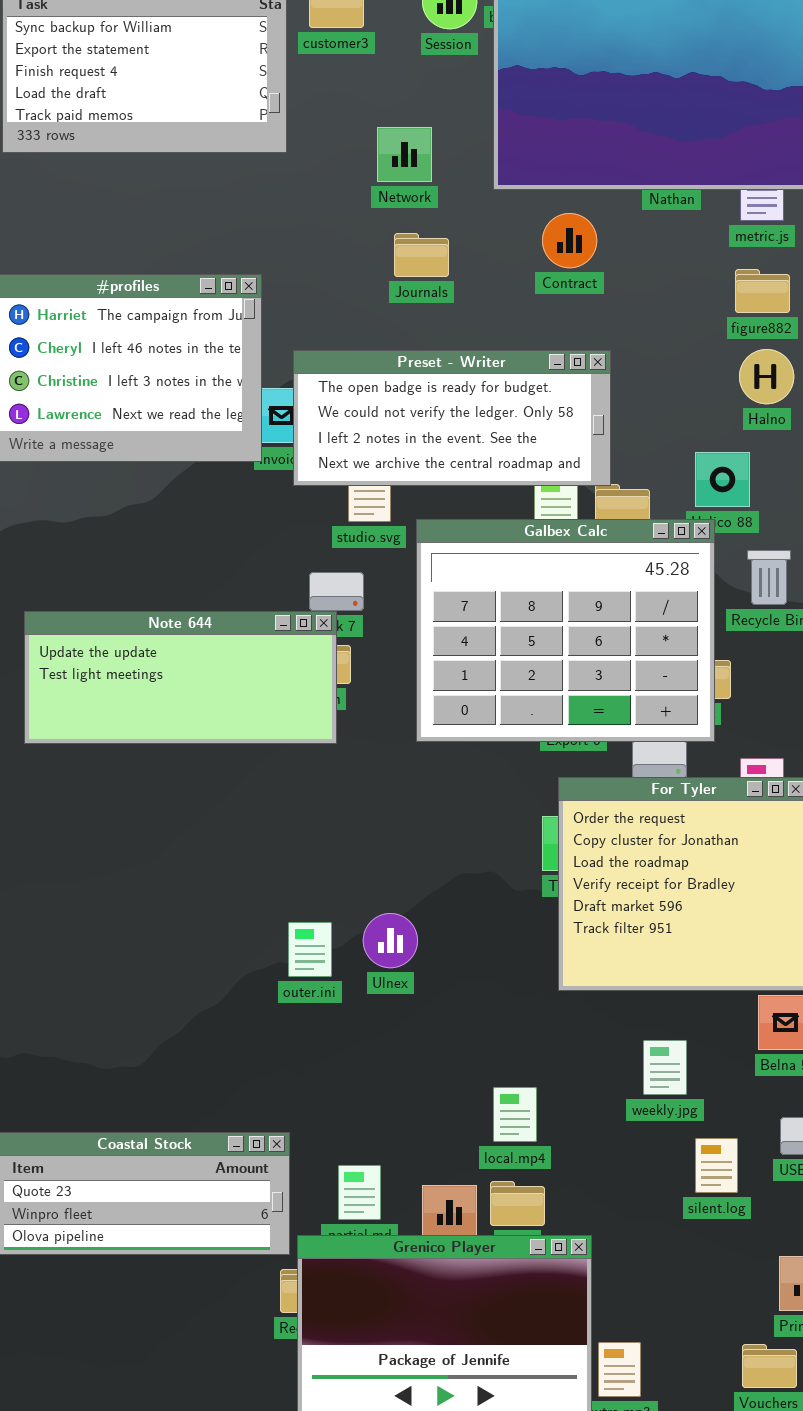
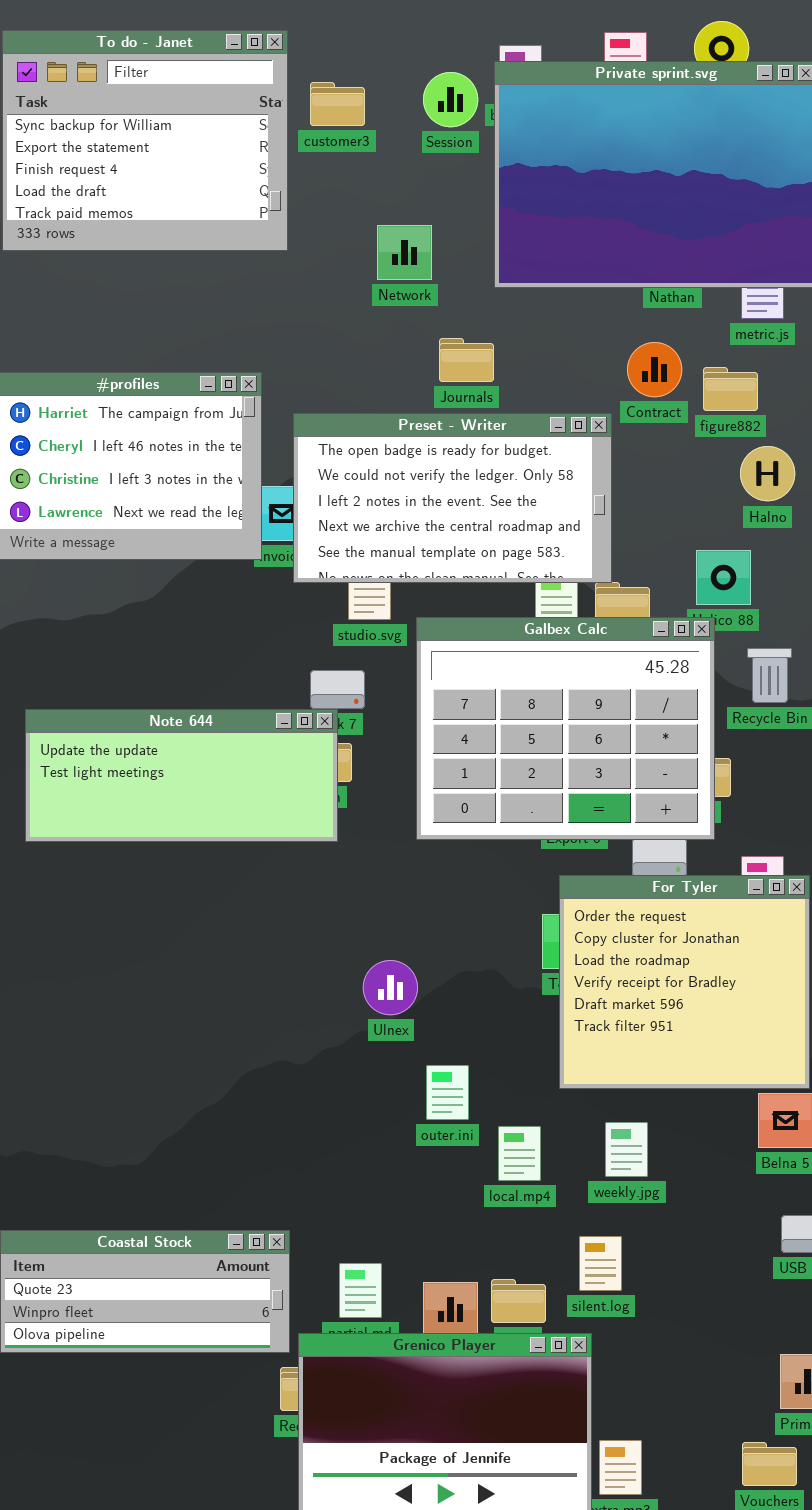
Contract: [542,213,597,268] -> [627,342,682,397], moved
Journals: [394,233,449,277] -> [439,338,494,382], moved
figure882: [735,269,790,313] -> [703,367,758,411], moved
Preset - Writer: [293,350,611,486] -> [293,413,612,583], resized
Ulnex: [363,913,418,968] -> [363,960,418,1015], moved
outer.ini: [288,922,332,977] -> [426,1065,469,1120], moved
weekly.jpg: [643,1040,687,1095] -> [605,1122,648,1177], moved
local.mp4: [493,1087,537,1142] -> [498,1126,541,1181], moved
silent.log: [695,1138,738,1193] -> [579,1236,622,1291], moved

